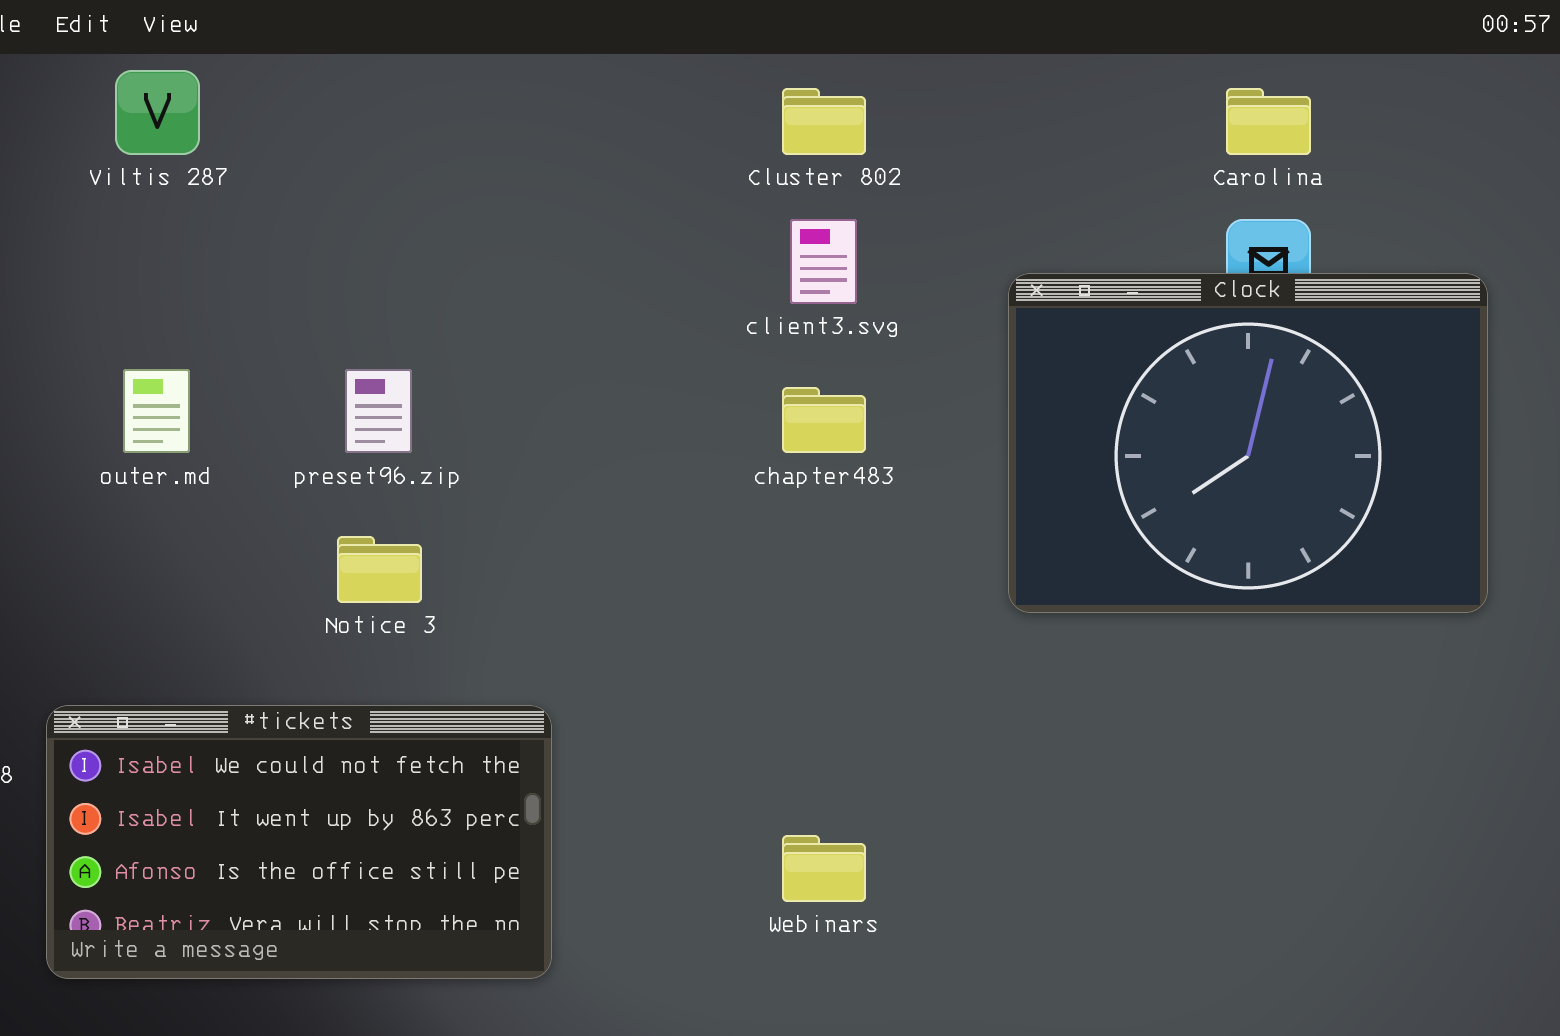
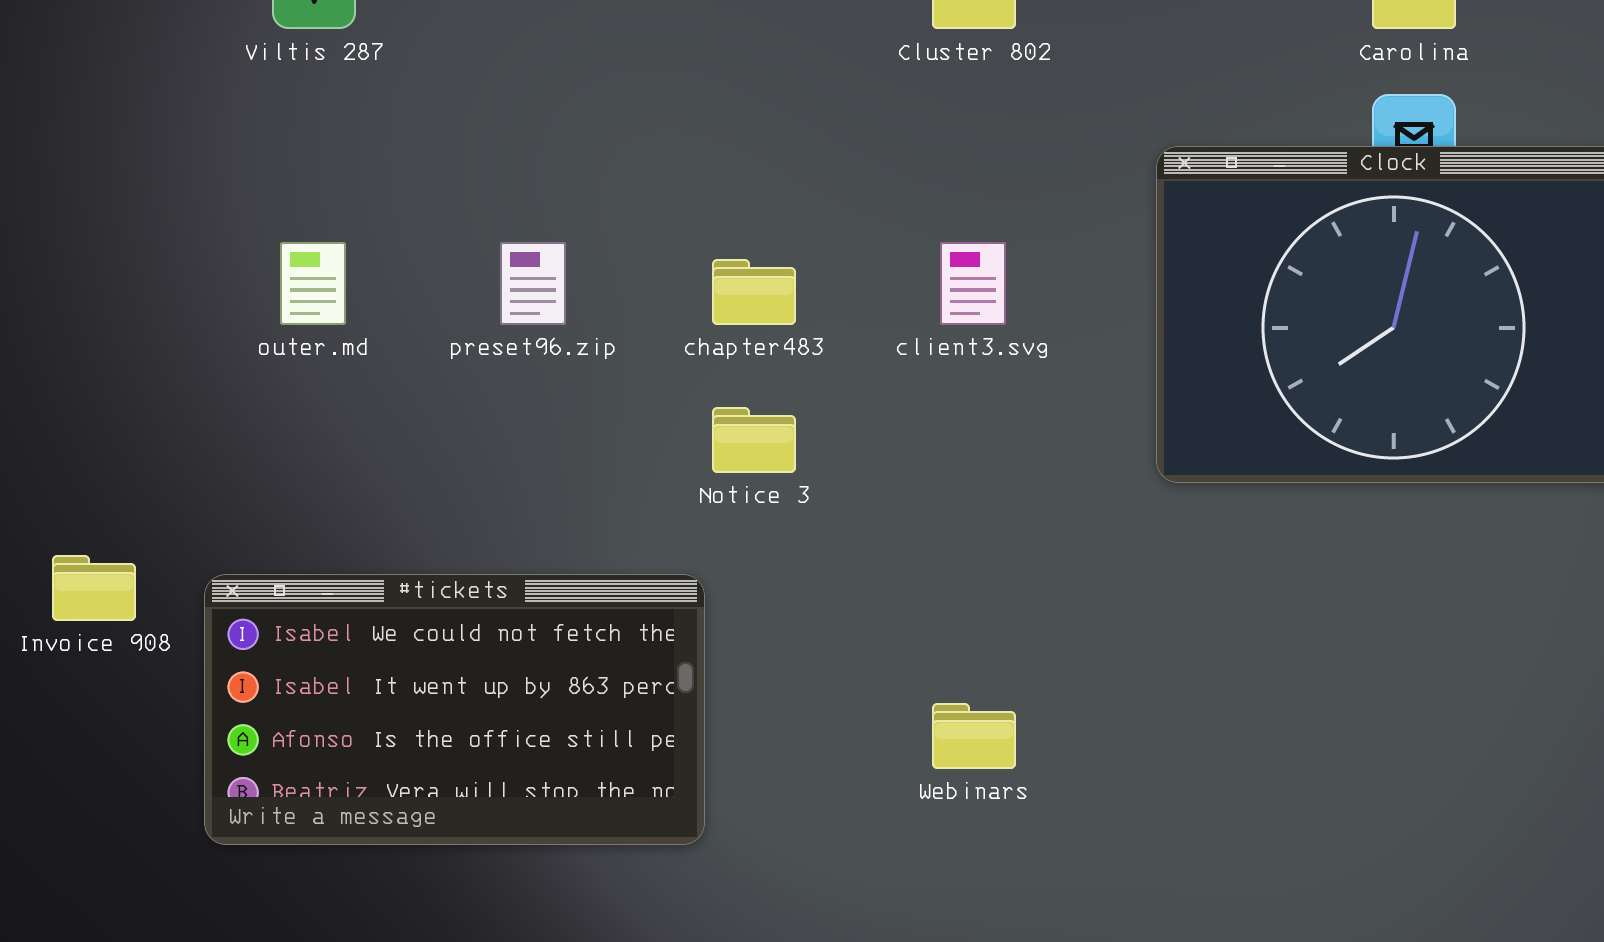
client3.svg: [790,219,857,304] -> [940,242,1006,325], moved
chapter483: [782,387,866,453] -> [712,259,796,325], moved
Notice 3: [337,536,422,603] -> [712,407,796,473], moved

